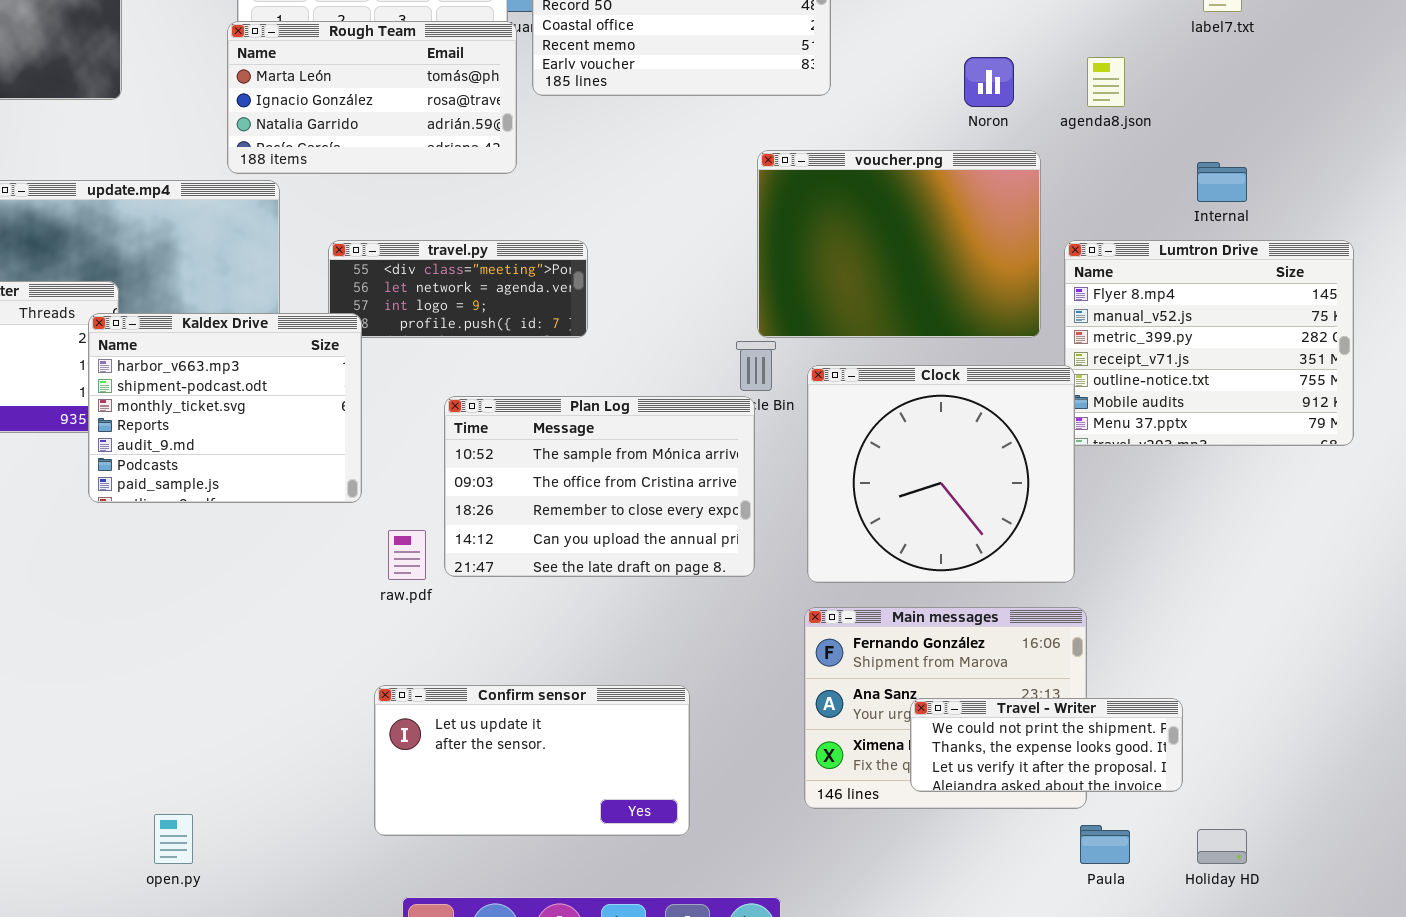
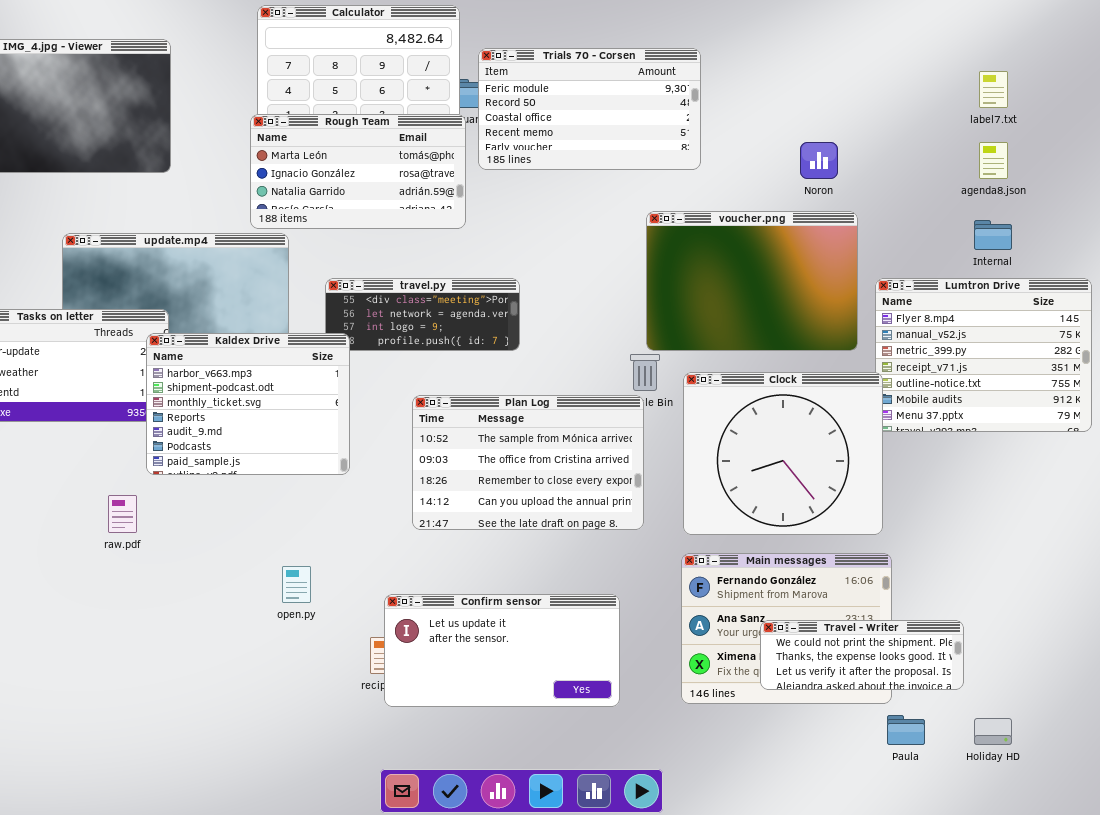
agenda8.json: [1087,57,1125,107] -> [979,142,1008,179], moved
raw.pdf: [388,530,426,580] -> [108,495,137,533], moved
Confirm sensor: [374,685,690,836] -> [384,594,620,707], moved
open.py: [154,814,193,864] -> [282,566,311,603], moved

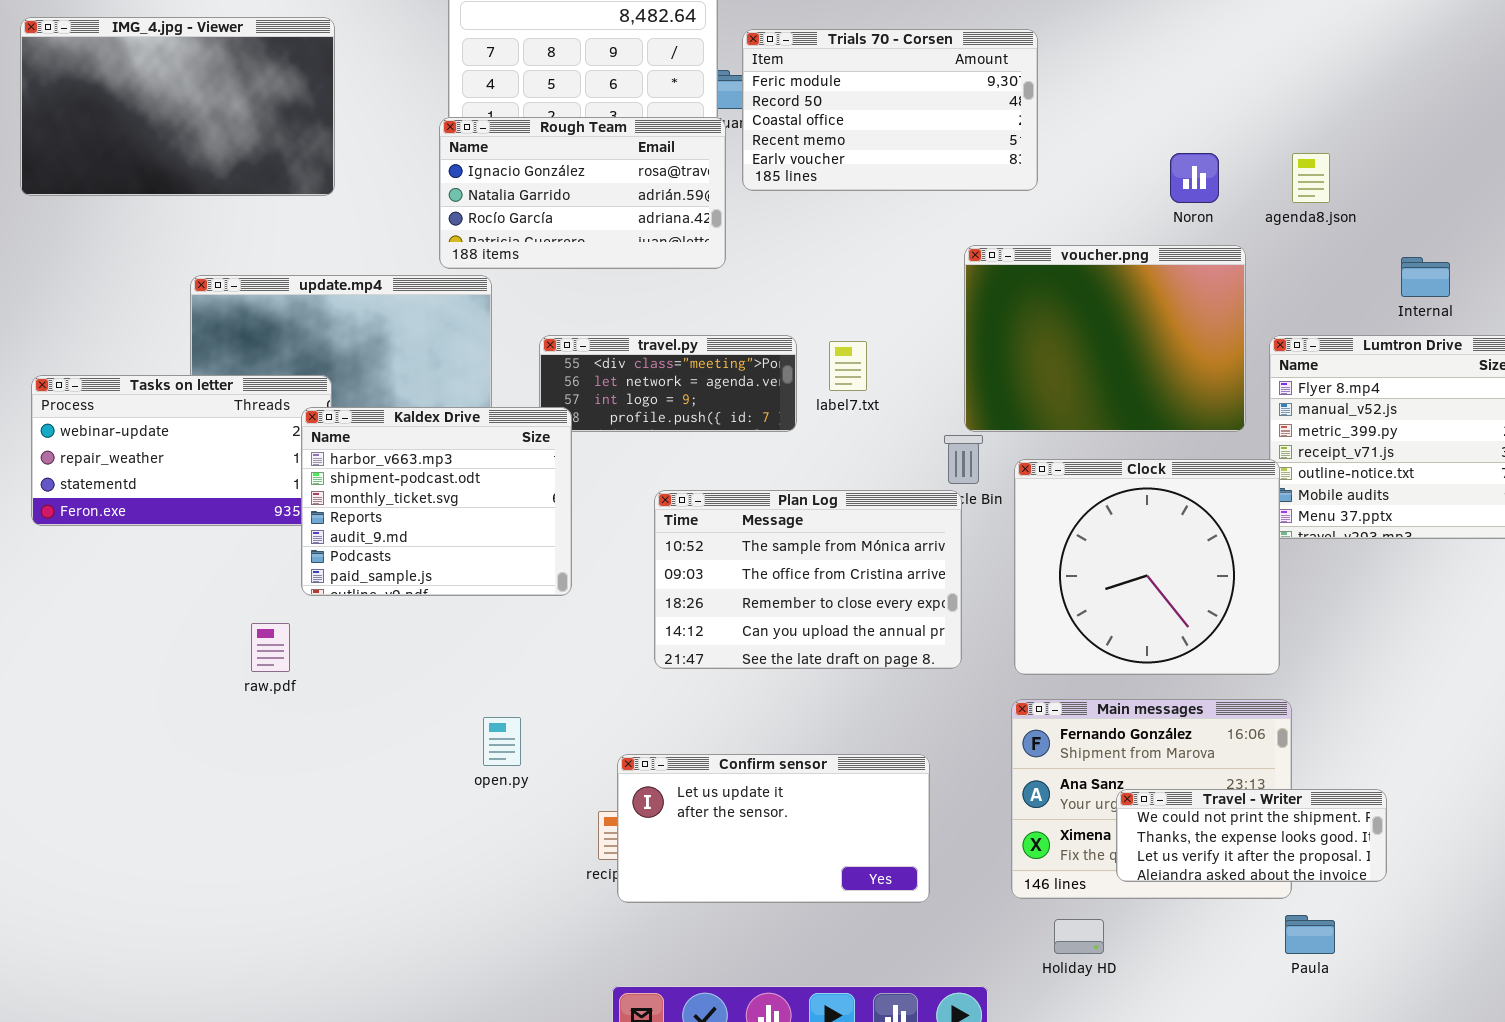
label7.txt: [979,71,1008,108] -> [829,341,867,391], moved
Rough Team: [250,114,466,229] -> [439,117,726,269], scrolled down 1 row
agenda8.json: [979,142,1008,179] -> [1292,153,1330,203], moved
Holiday HD: [974,718,1012,745] -> [1054,919,1104,954], moved

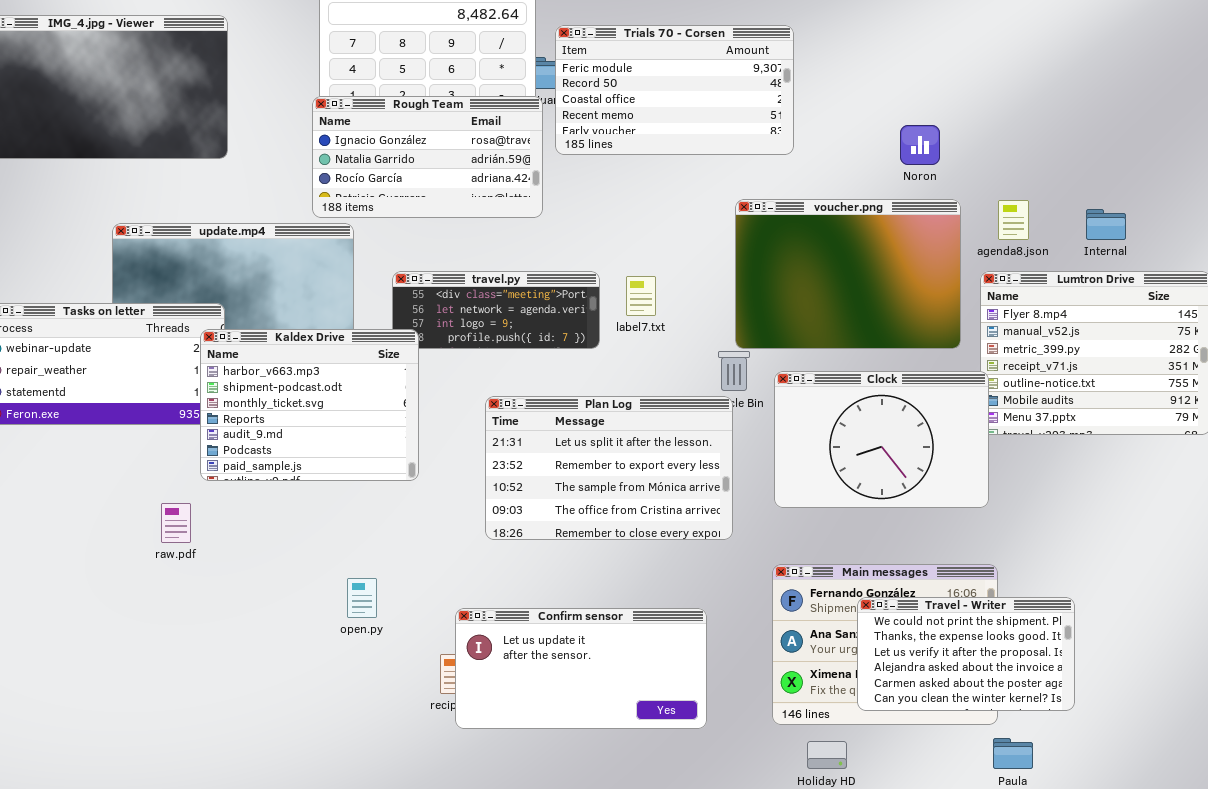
agenda8.json: [1292,153,1330,203] -> [998,200,1029,240], moved
Clock: [1014,459,1280,675] -> [774,371,989,508], resized
Plan Log: [654,490,962,669] -> [485,396,733,540], scrolled up 2 rows
Travel - Writer: [1116,789,1387,882] -> [857,597,1075,711], resized

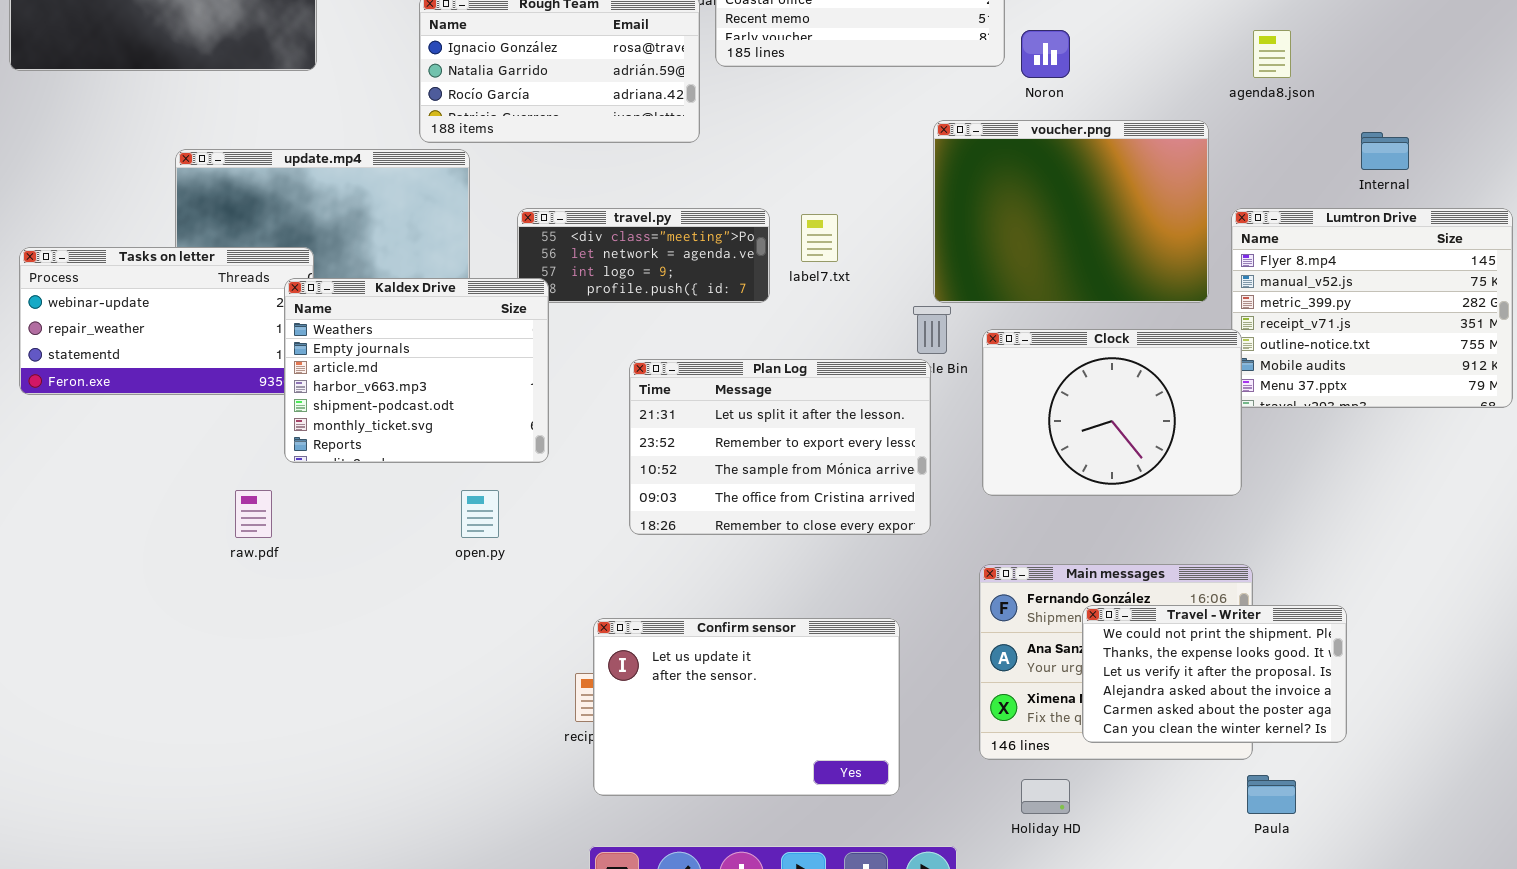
Noron: [900,125,940,165] -> [1021,30,1070,78], moved
agenda8.json: [998,200,1029,240] -> [1253,30,1291,78], moved
Kaldex Drive: [200,329,419,481] -> [284,278,549,463], scrolled up 3 rows
open.py: [347,578,377,618] -> [461,490,499,538], moved
Confirm sensor: [455,608,707,729] -> [593,618,900,796], resized

